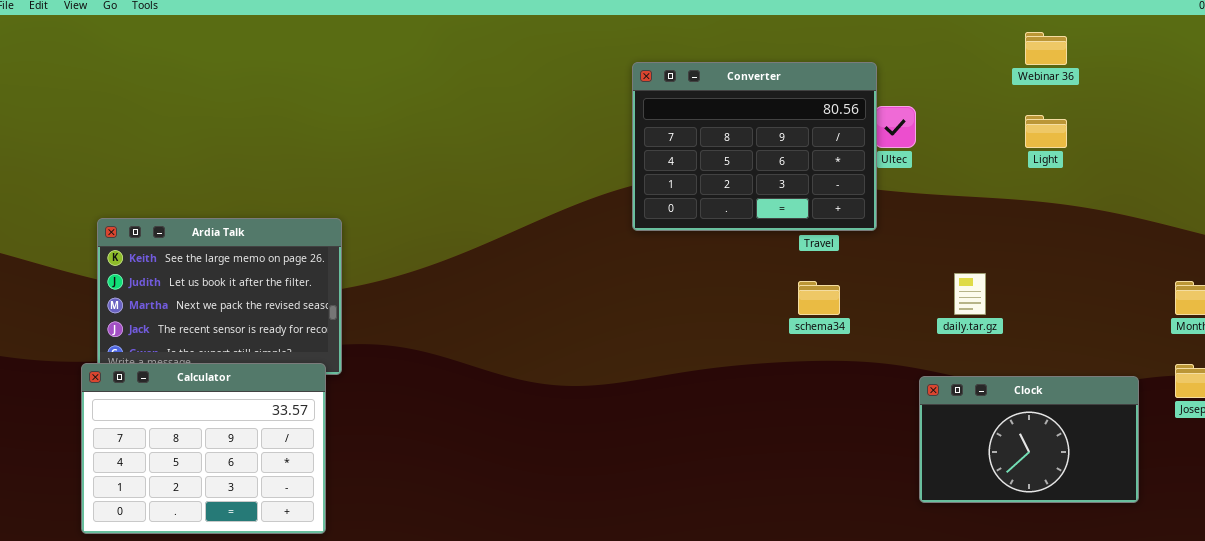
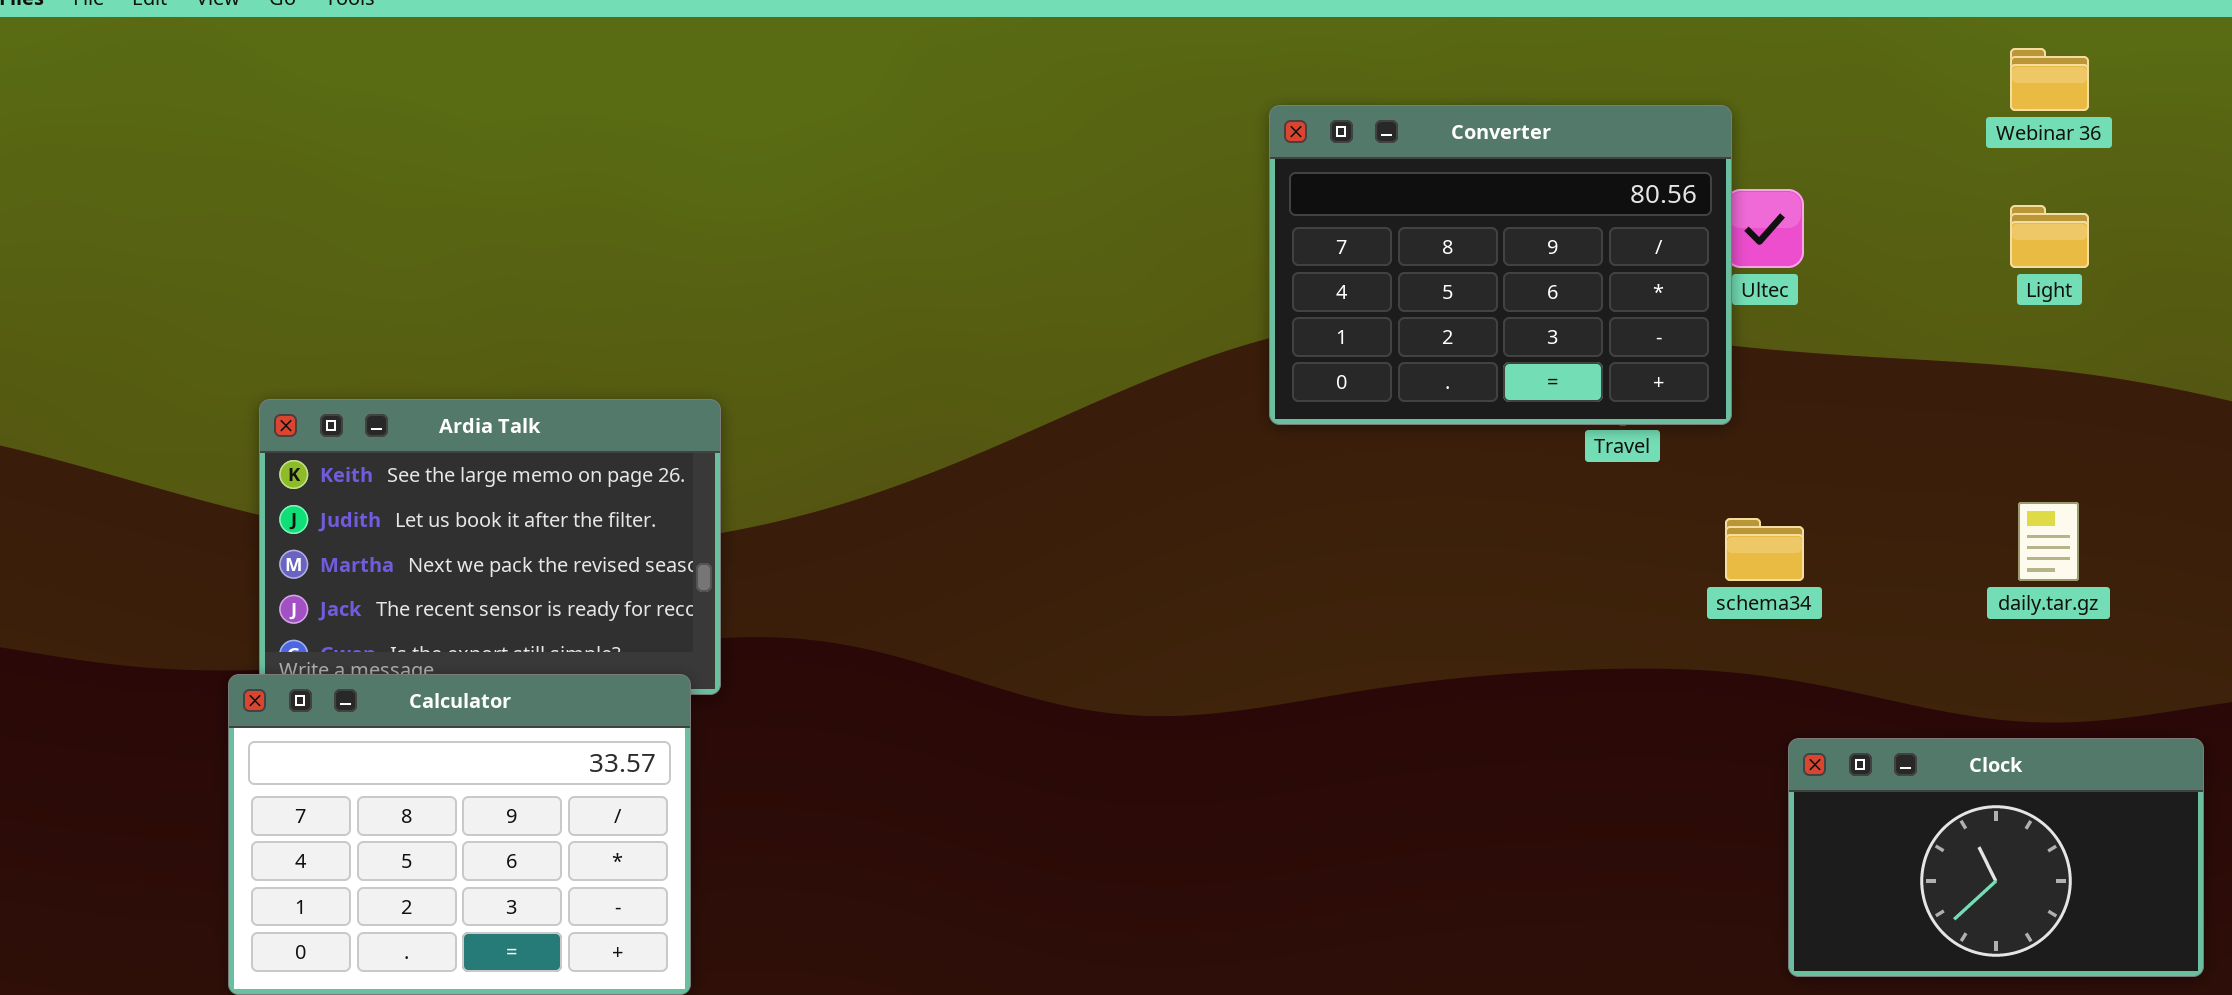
daily.tar.gz: [954,273,986,315] -> [2018,502,2079,581], moved
schema34: [798,281,840,315] -> [1725,518,1804,581], moved
Clock: [919,376,1139,503] -> [1788,738,2204,977], moved

